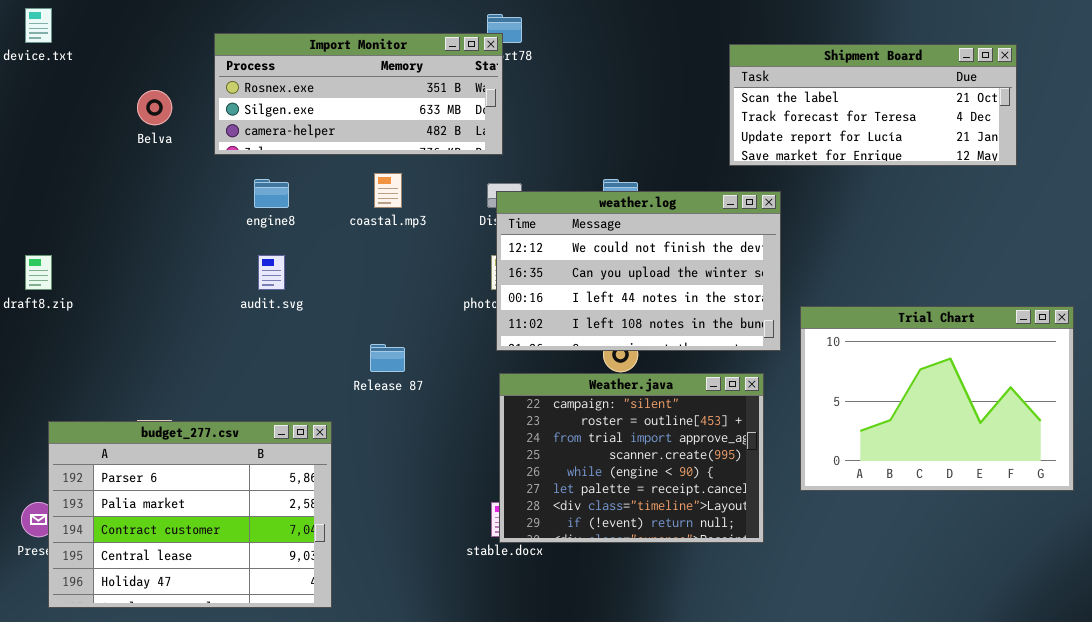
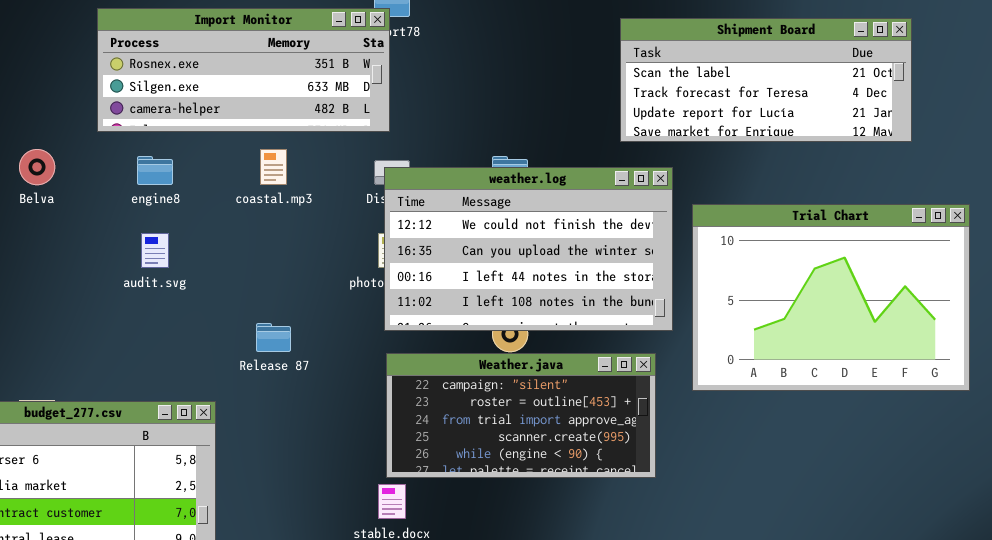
Belva: [137,90,172,125] -> [19,149,55,185], moved
Trial Chart: [800,306,1074,491] -> [692,204,970,391], moved
Weather.java: [499,373,764,543] -> [386,353,656,478], resized

